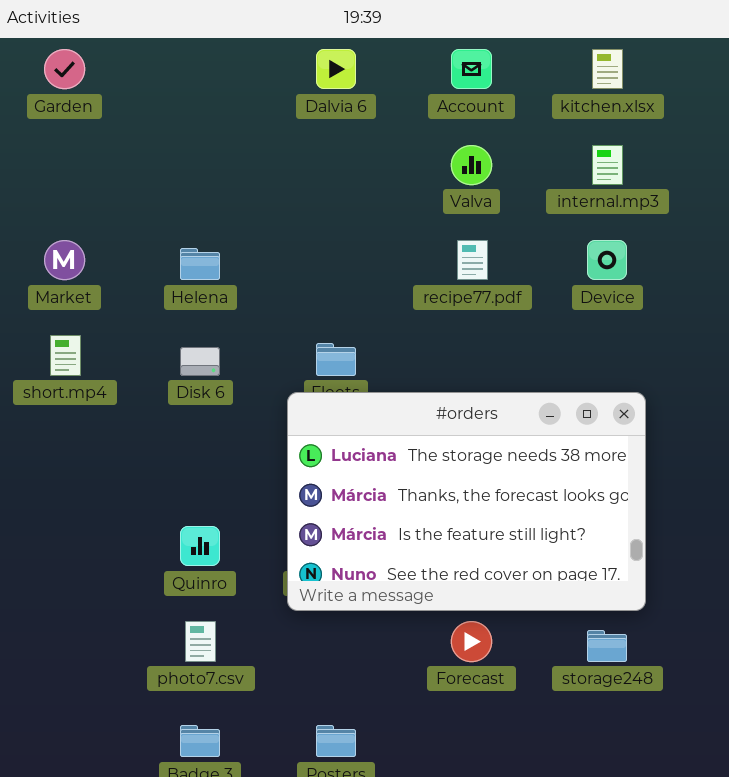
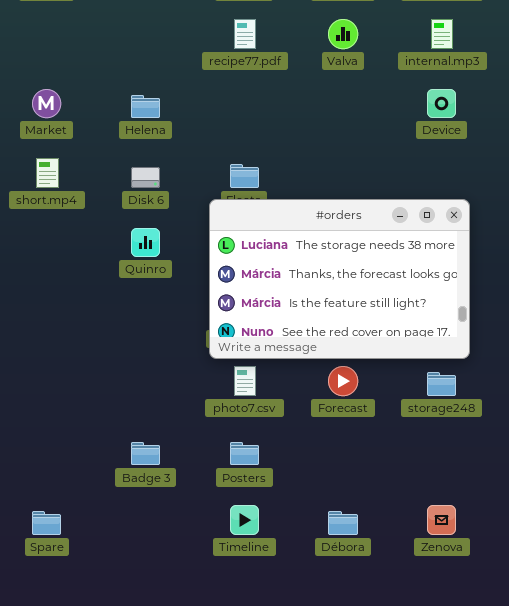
recipe77.pdf: [457,240,488,280] -> [234,19,256,49], moved
Quinro: [180,526,220,566] -> [131,228,160,257], moved
photo7.csv: [185,621,216,662] -> [234,366,256,396], moved

